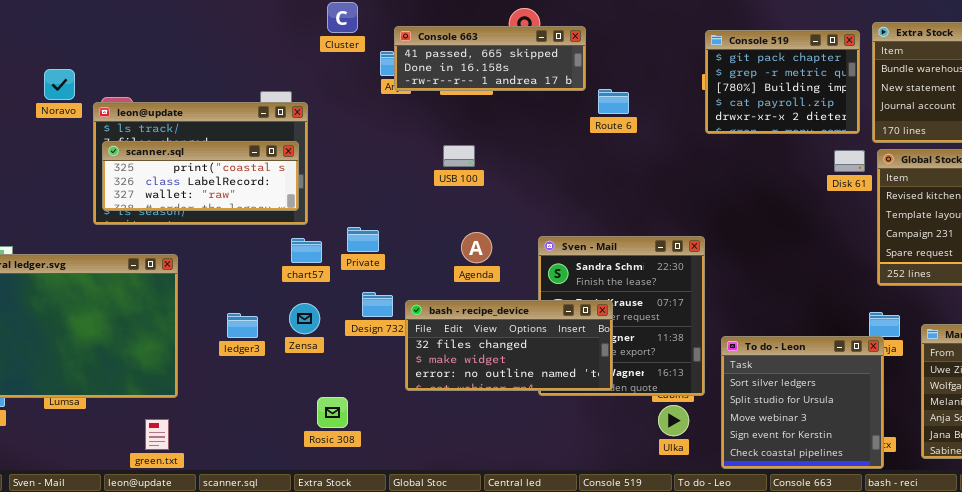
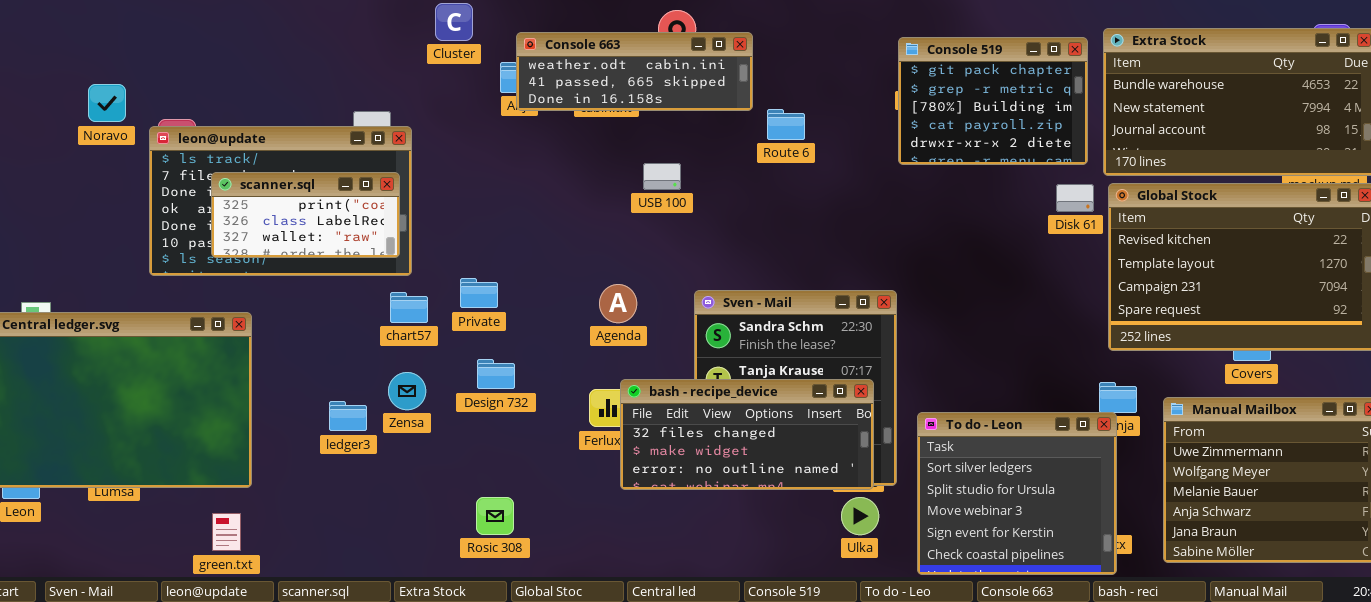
Console 663: [394,26,586,91] -> [516,32,753,111], scrolled up 1 row
scanner.sql: [102,141,299,211] -> [211,172,400,258], resized
USB 100: [443,145,475,167] -> [643,163,681,190], moved
bash - recipe_device: [405,300,613,391] -> [620,379,874,490], moved
ledger3: [227,313,258,338] -> [329,401,367,431], moved
Rosic 308: [317,397,348,428] -> [476,497,514,535], moved

